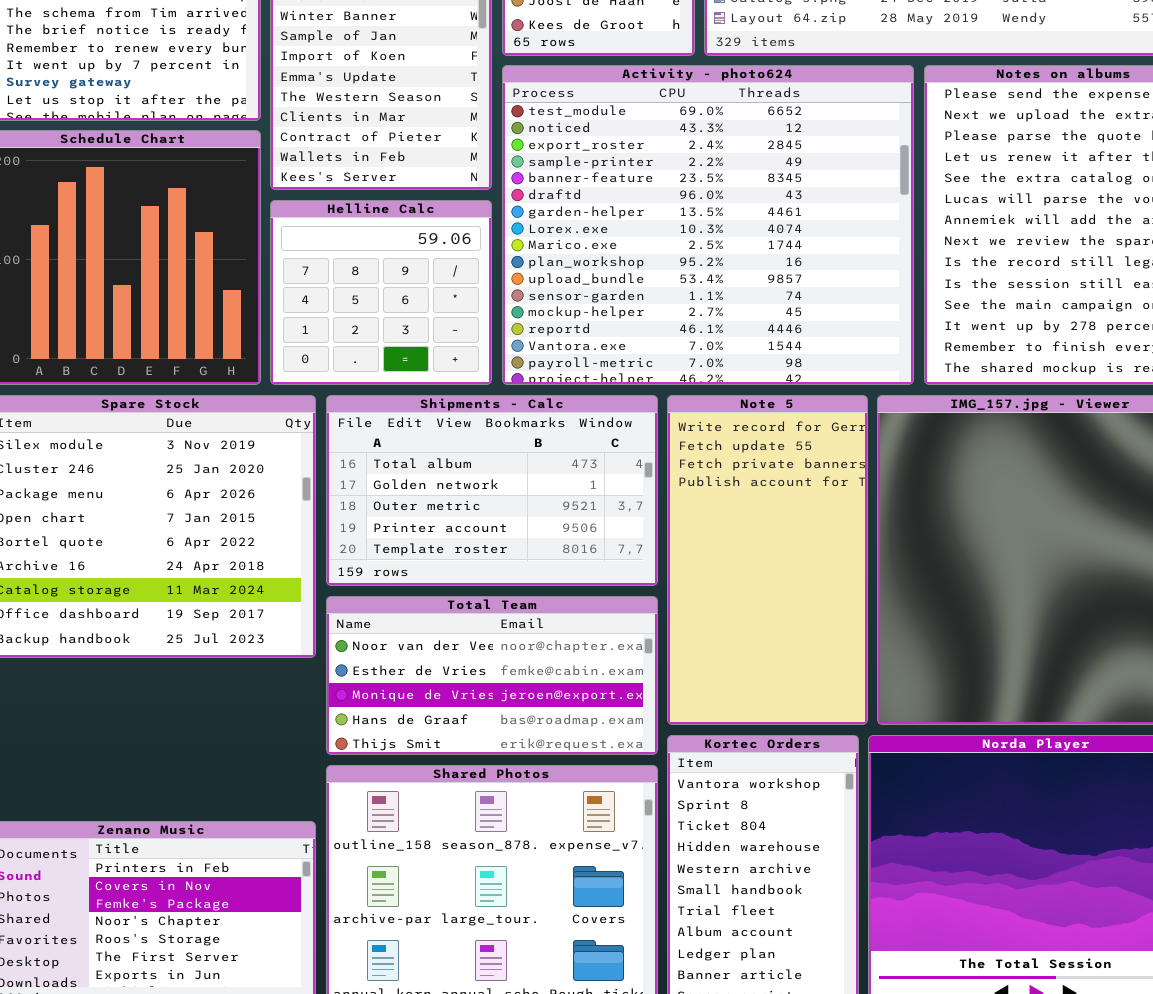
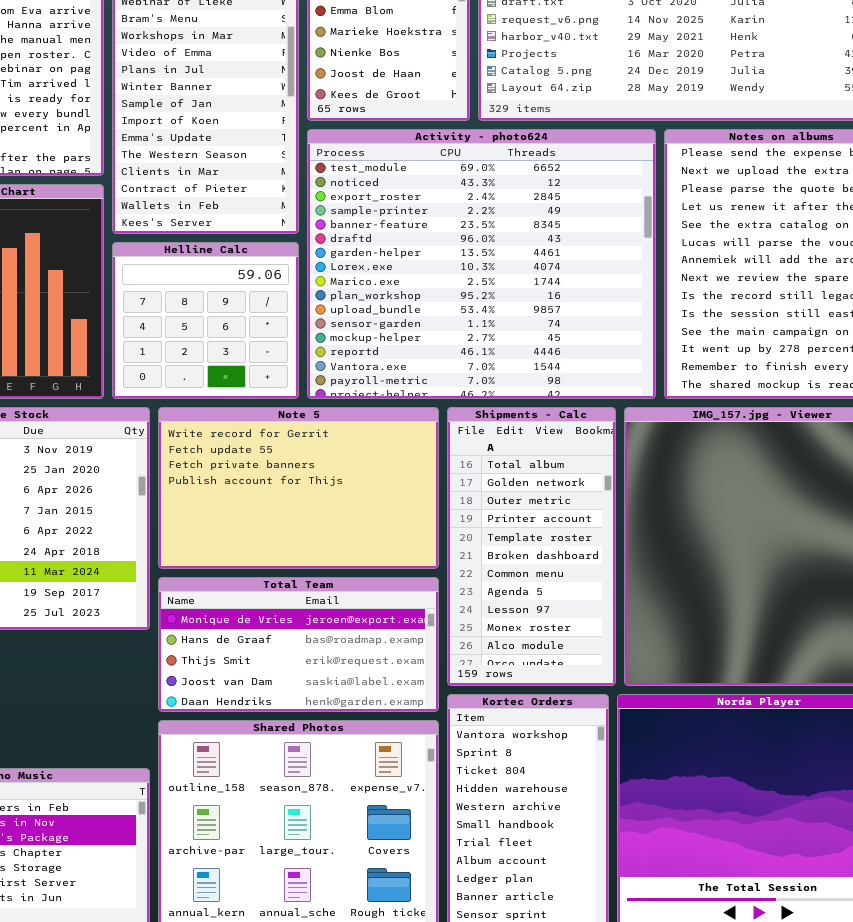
Shipments - Calc: [326,395,658,586] -> [447,407,616,686], moved, resized
Note 5: [667,395,868,725] -> [158,407,439,569], moved, resized
Total Team: [326,596,658,755] -> [158,577,439,712], scrolled down 2 rows

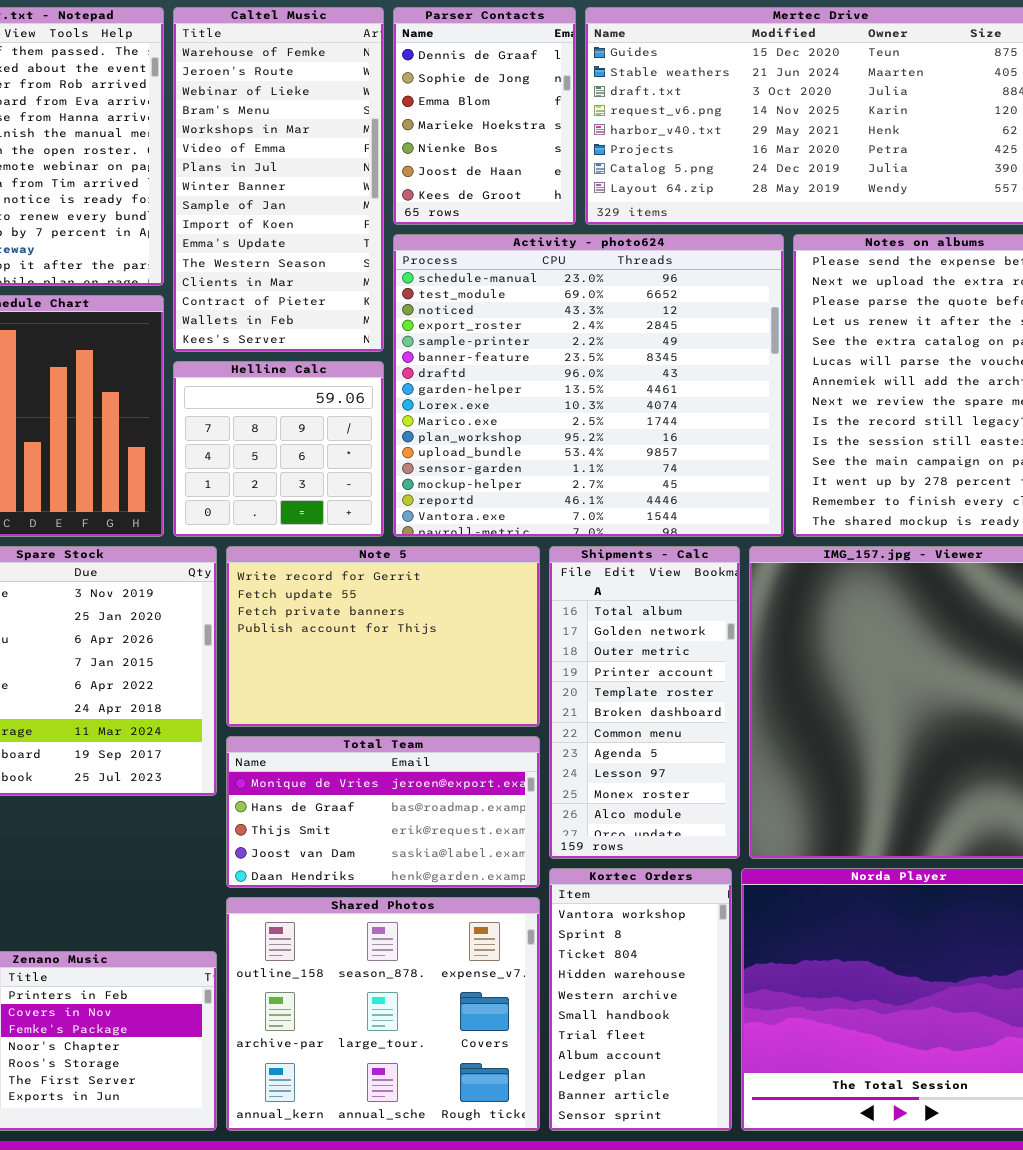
Activity - photo624: [307,129,656,399] -> [393,234,784,537], scrolled up 1 row

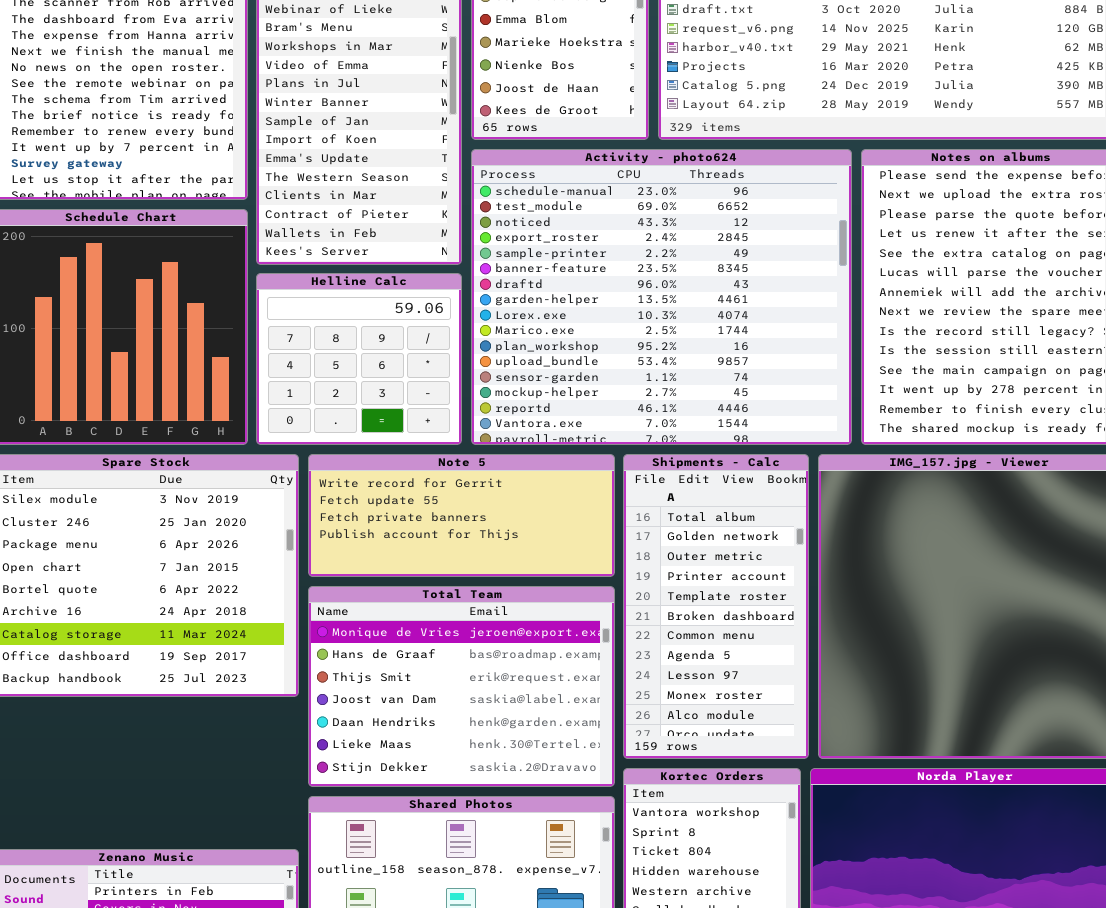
Note 5: [226,546,540,727] -> [308,454,615,577], resized
Total Team: [226,736,540,888] -> [308,586,615,787], resized

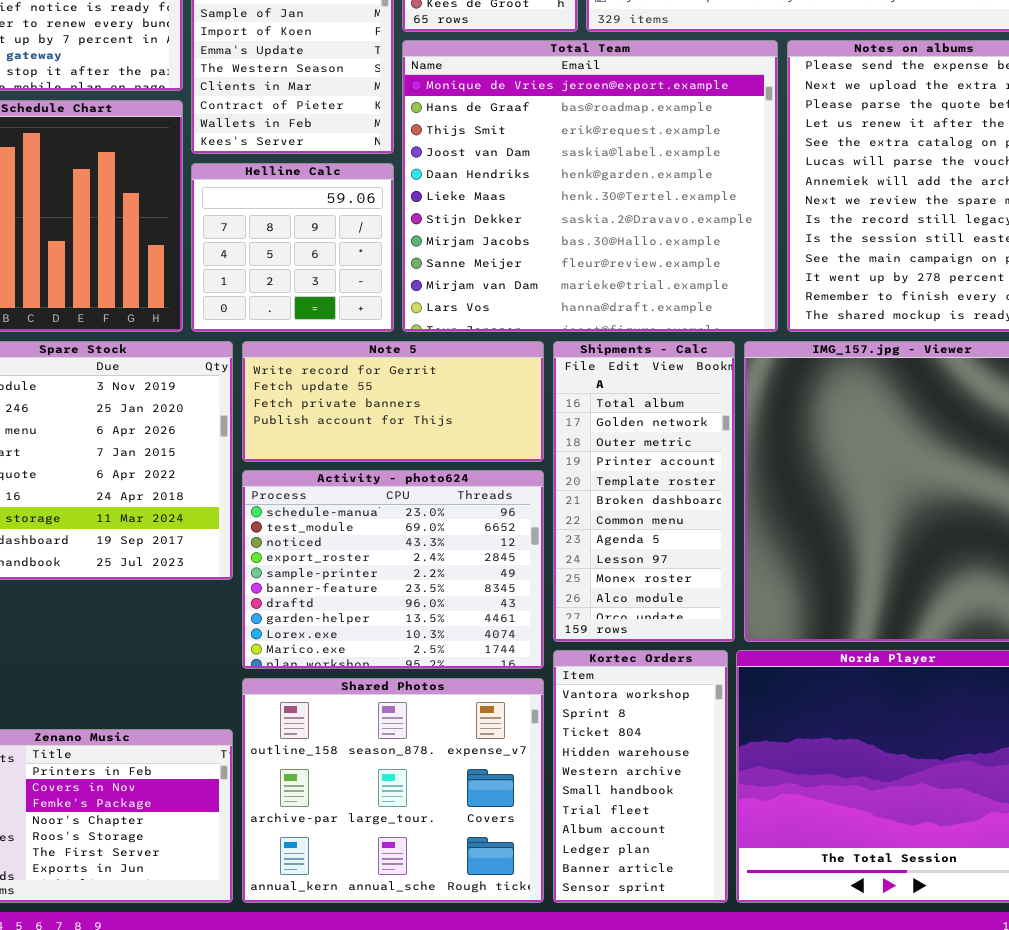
Activity - photo624: [471,149,852,445] -> [242,470,544,669], moved, resized
Total Team: [308,586,615,787] -> [402,40,778,332], moved, resized

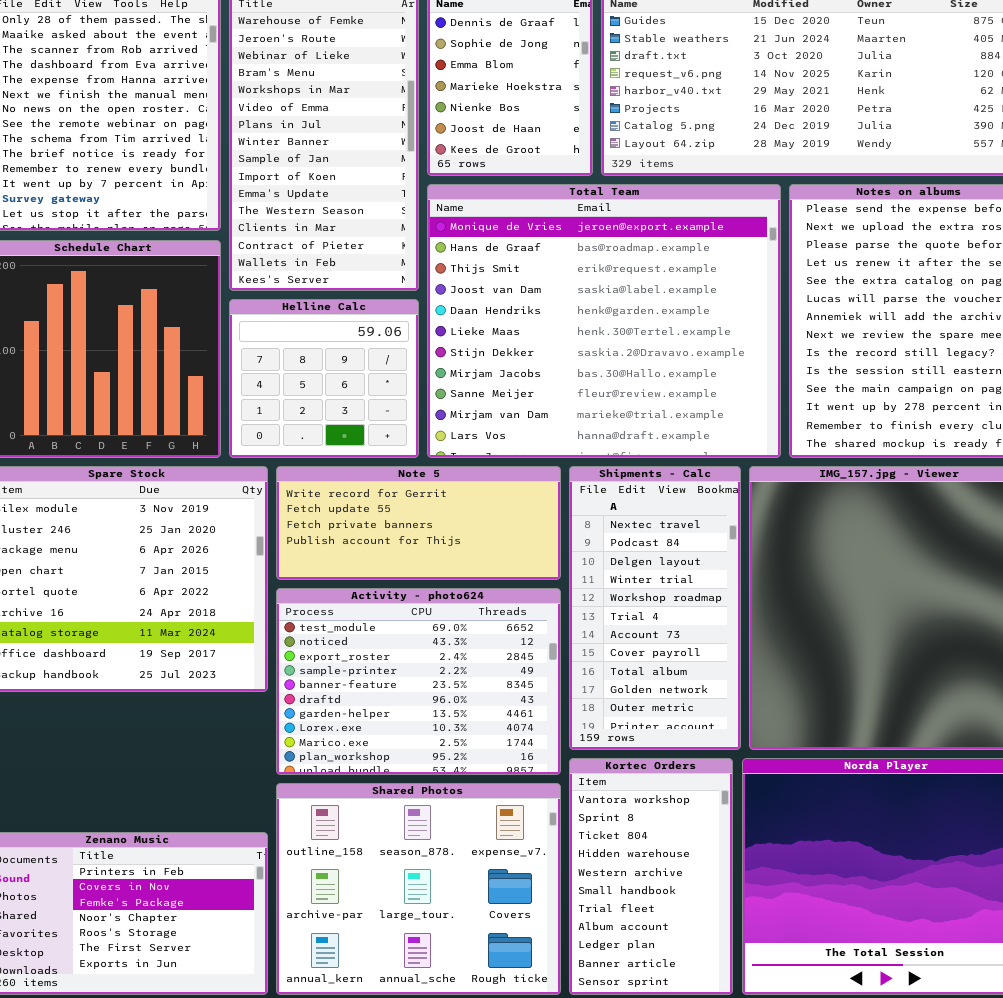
Shipments - Calc: [553,341,735,642] -> [569,466,741,750], scrolled up 8 rows
Activity - photo624: [242,470,544,669] -> [276,588,561,775], scrolled down 1 row

